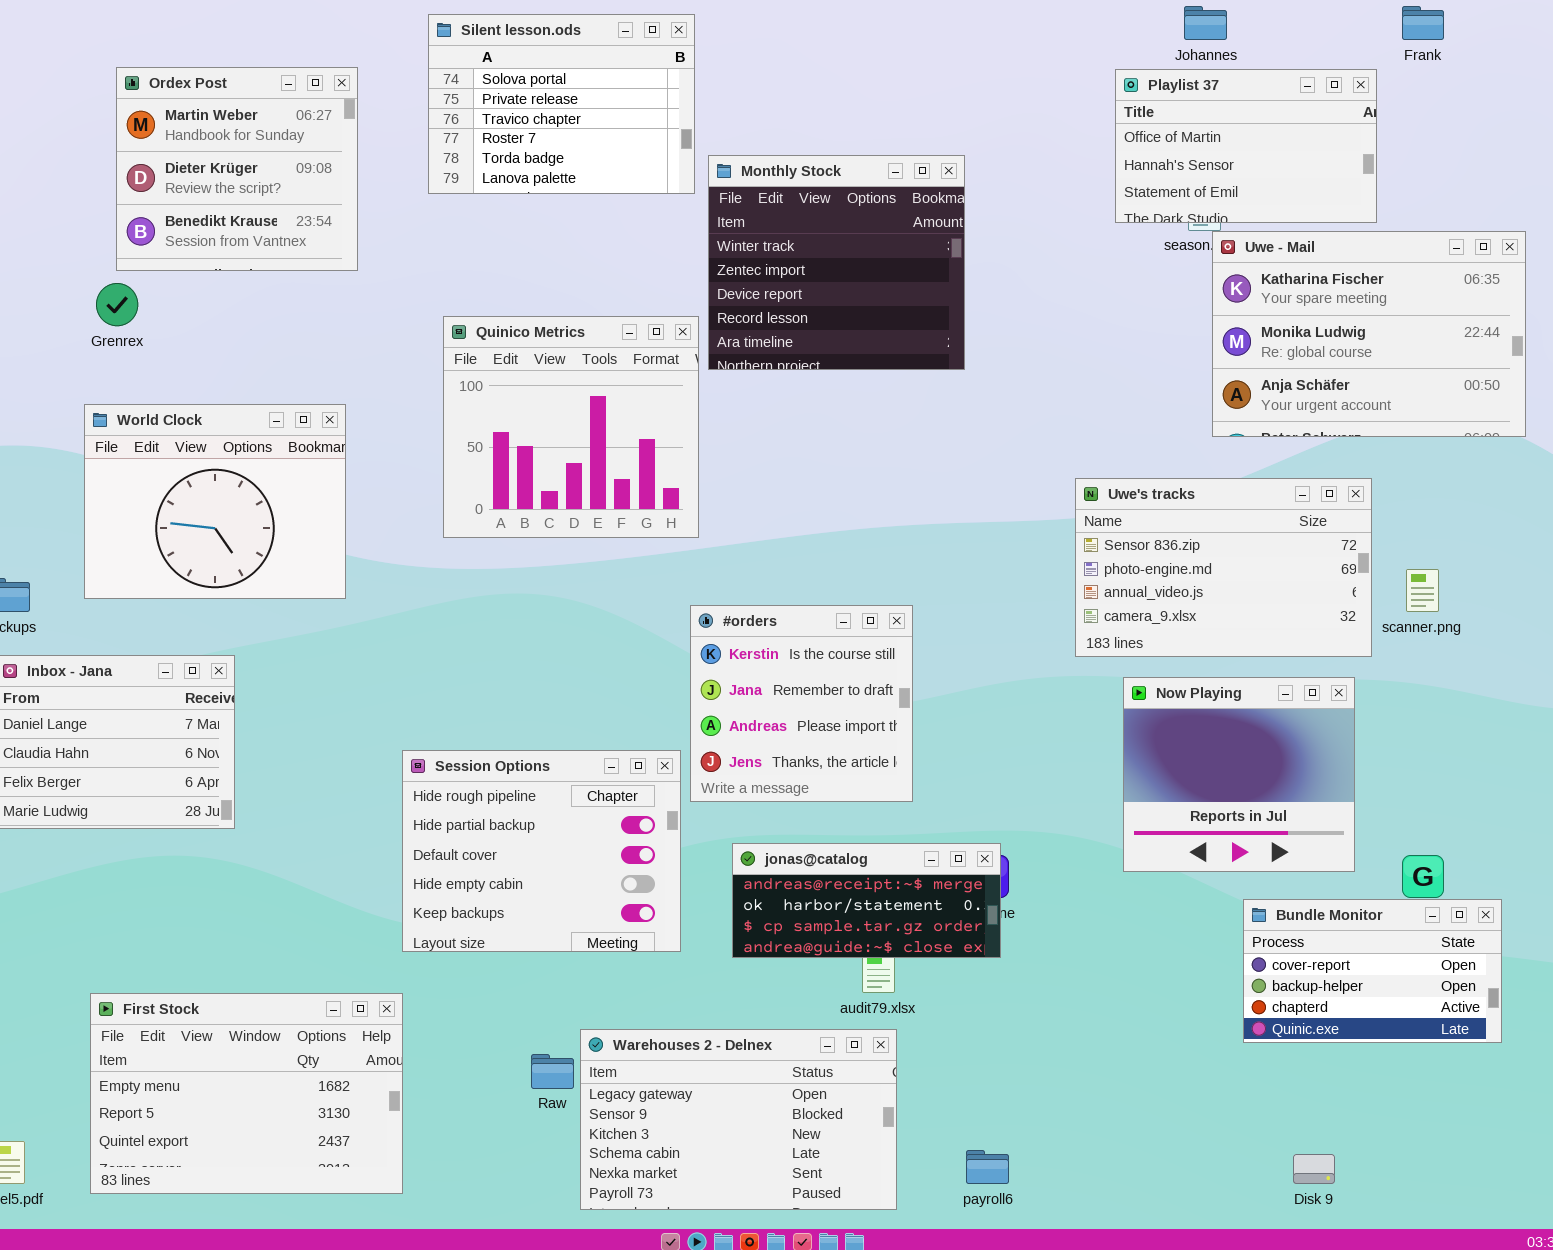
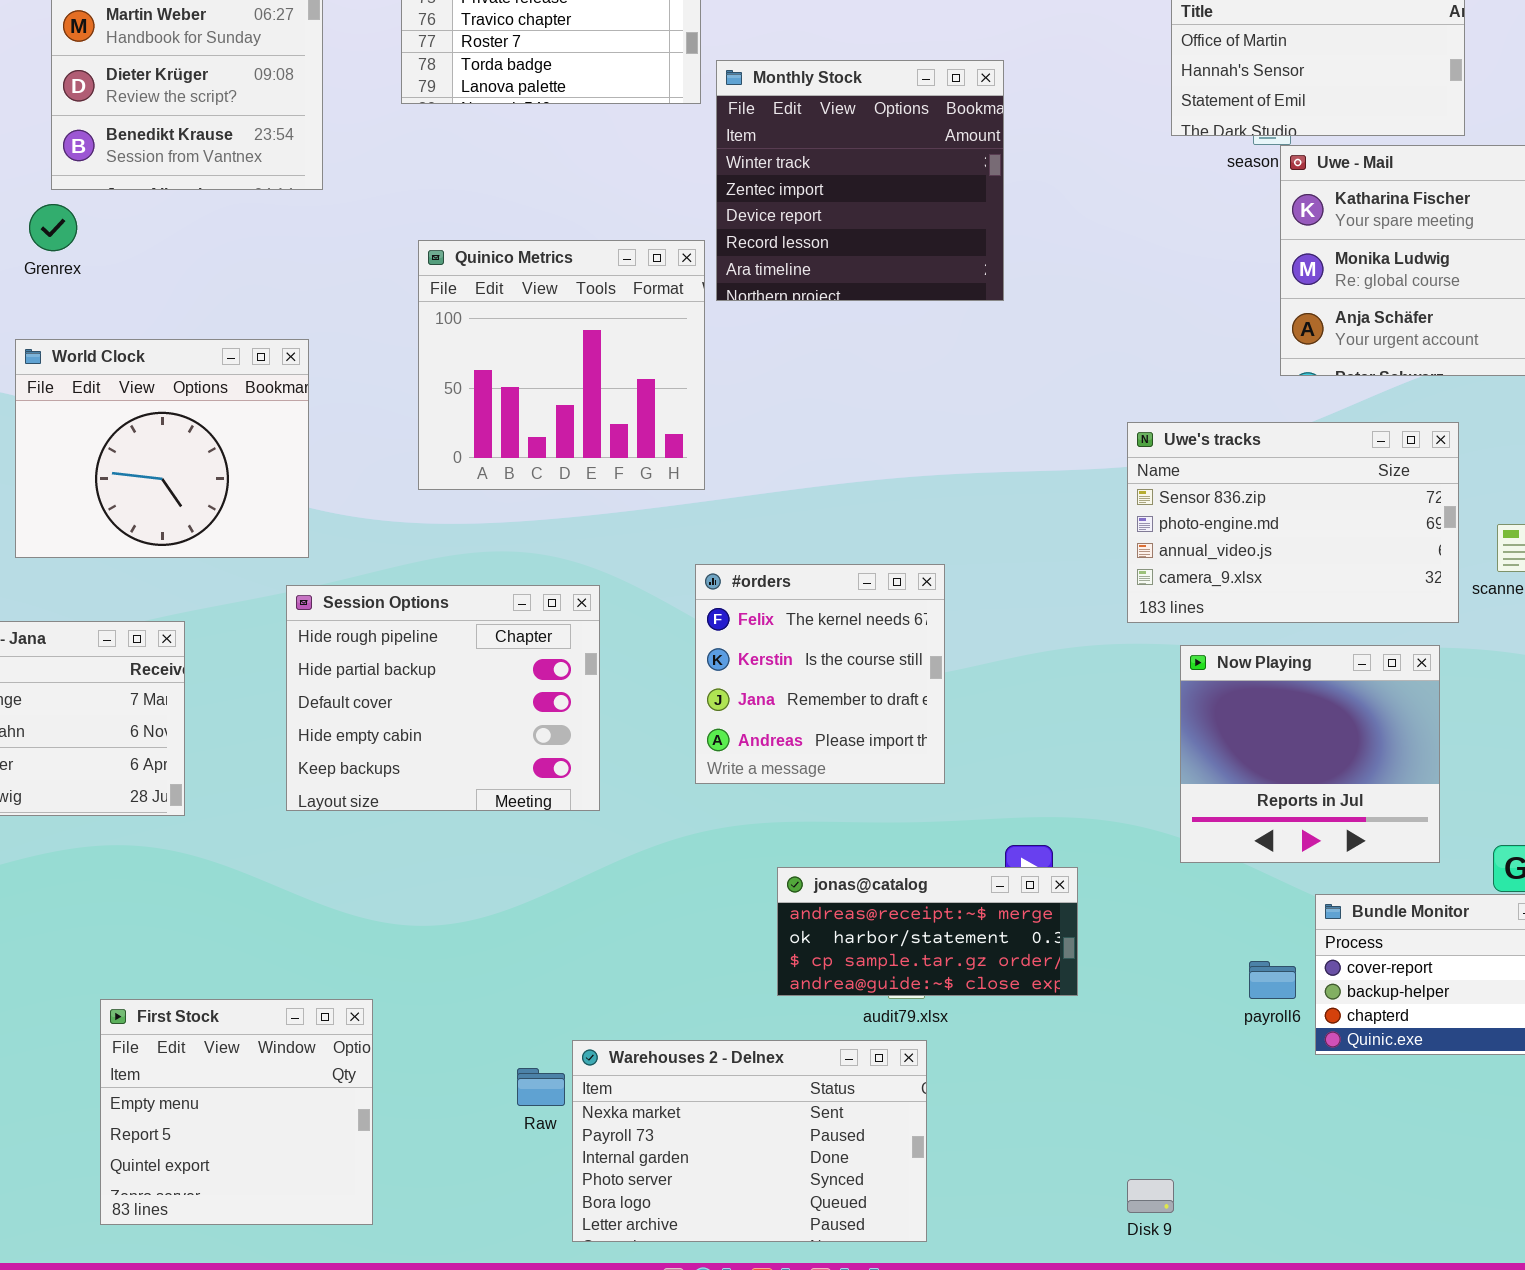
#orders: [690,605,913,802] -> [695,564,945,784], scrolled up 1 row
Session Options: [402,750,681,952] -> [286,585,600,811], moved
jonas@catalog: [732,843,1001,958] -> [777,867,1078,996], moved
First Stock: [90,993,403,1194] -> [100,999,373,1225], resized
Warehouses 2 - Delnex: [580,1029,897,1210] -> [572,1040,927,1242], scrolled down 4 rows
payroll6: [966,1150,1009,1184] -> [1249,961,1296,999], moved
Disk 9: [1293,1154,1335,1184] -> [1127,1179,1174,1213], moved

